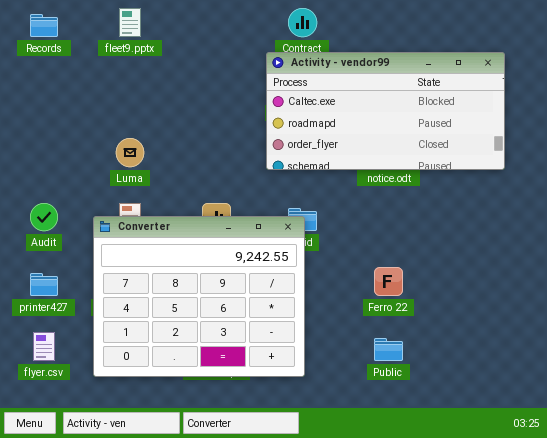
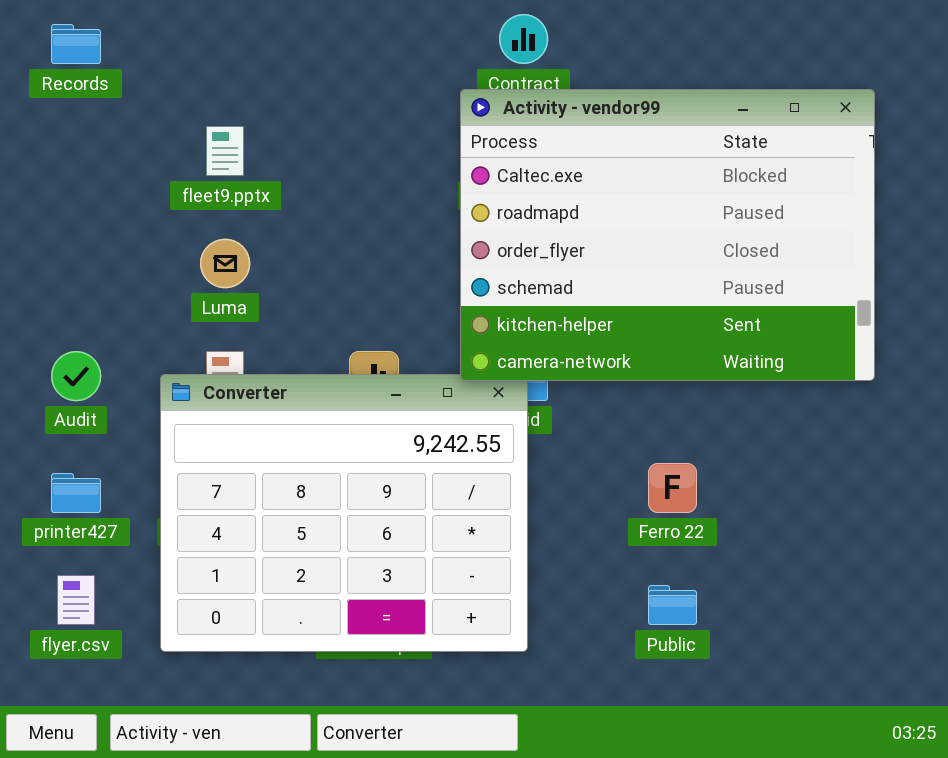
fleet9.pptx: [119,8,141,37] -> [206,126,244,176], moved
Activity - vendor99: [266,52,505,170] -> [460,89,875,381], resized

